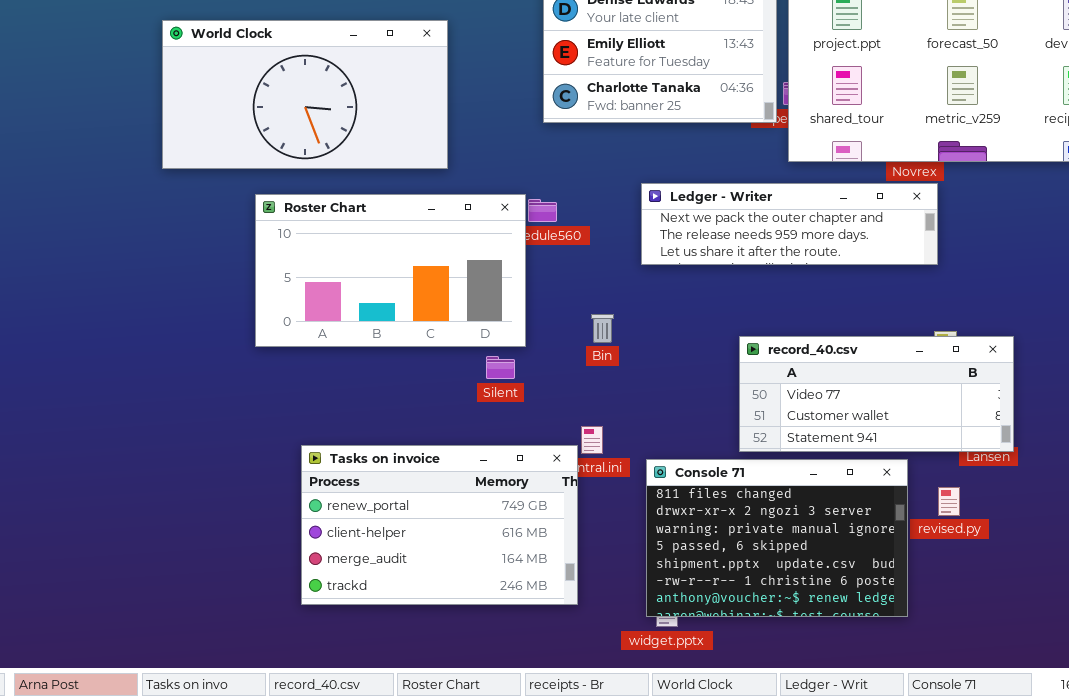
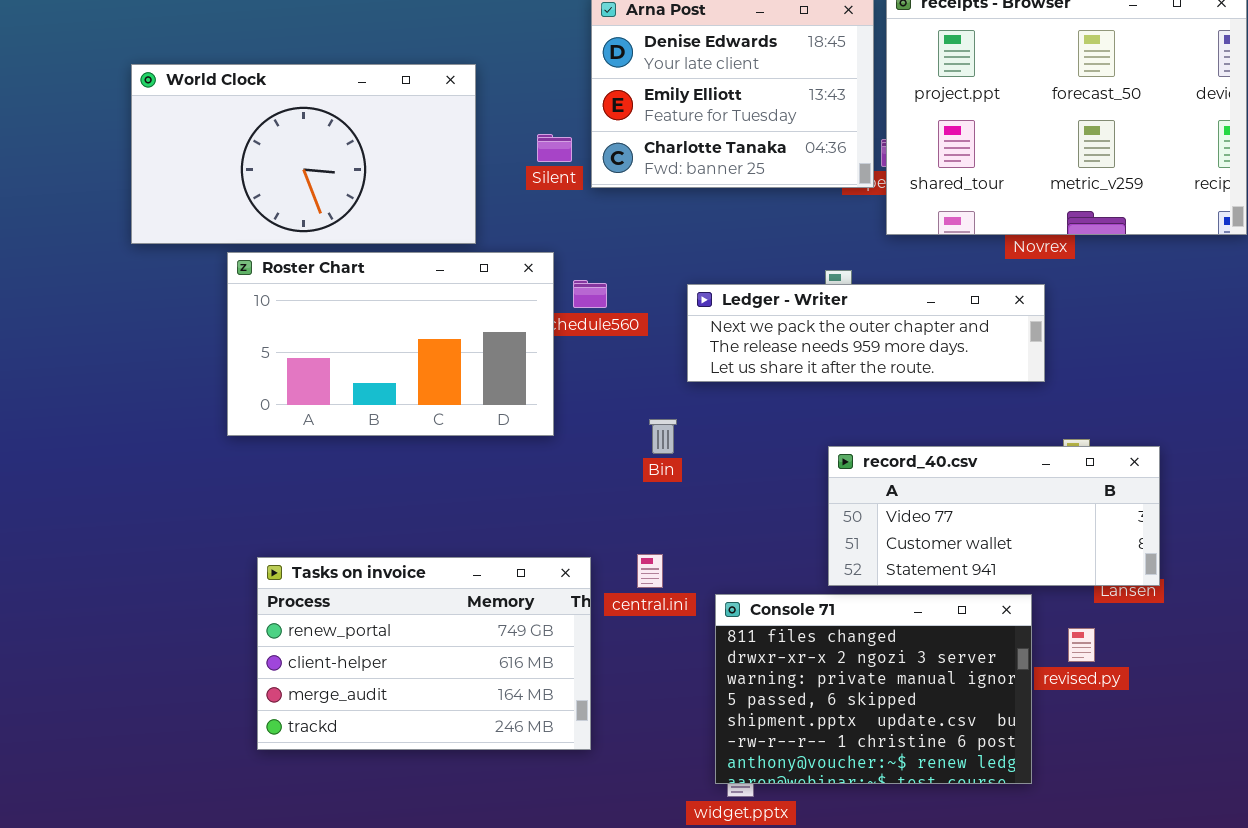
Ledger - Writer: [641,183,938,265] -> [687,284,1045,382], moved
Roster Chart: [255,194,526,347] -> [227,252,554,436], moved
Silent: [486,356,515,379] -> [537,134,572,162], moved
Tasks on invoice: [301,445,578,605] -> [257,557,591,750], moved

